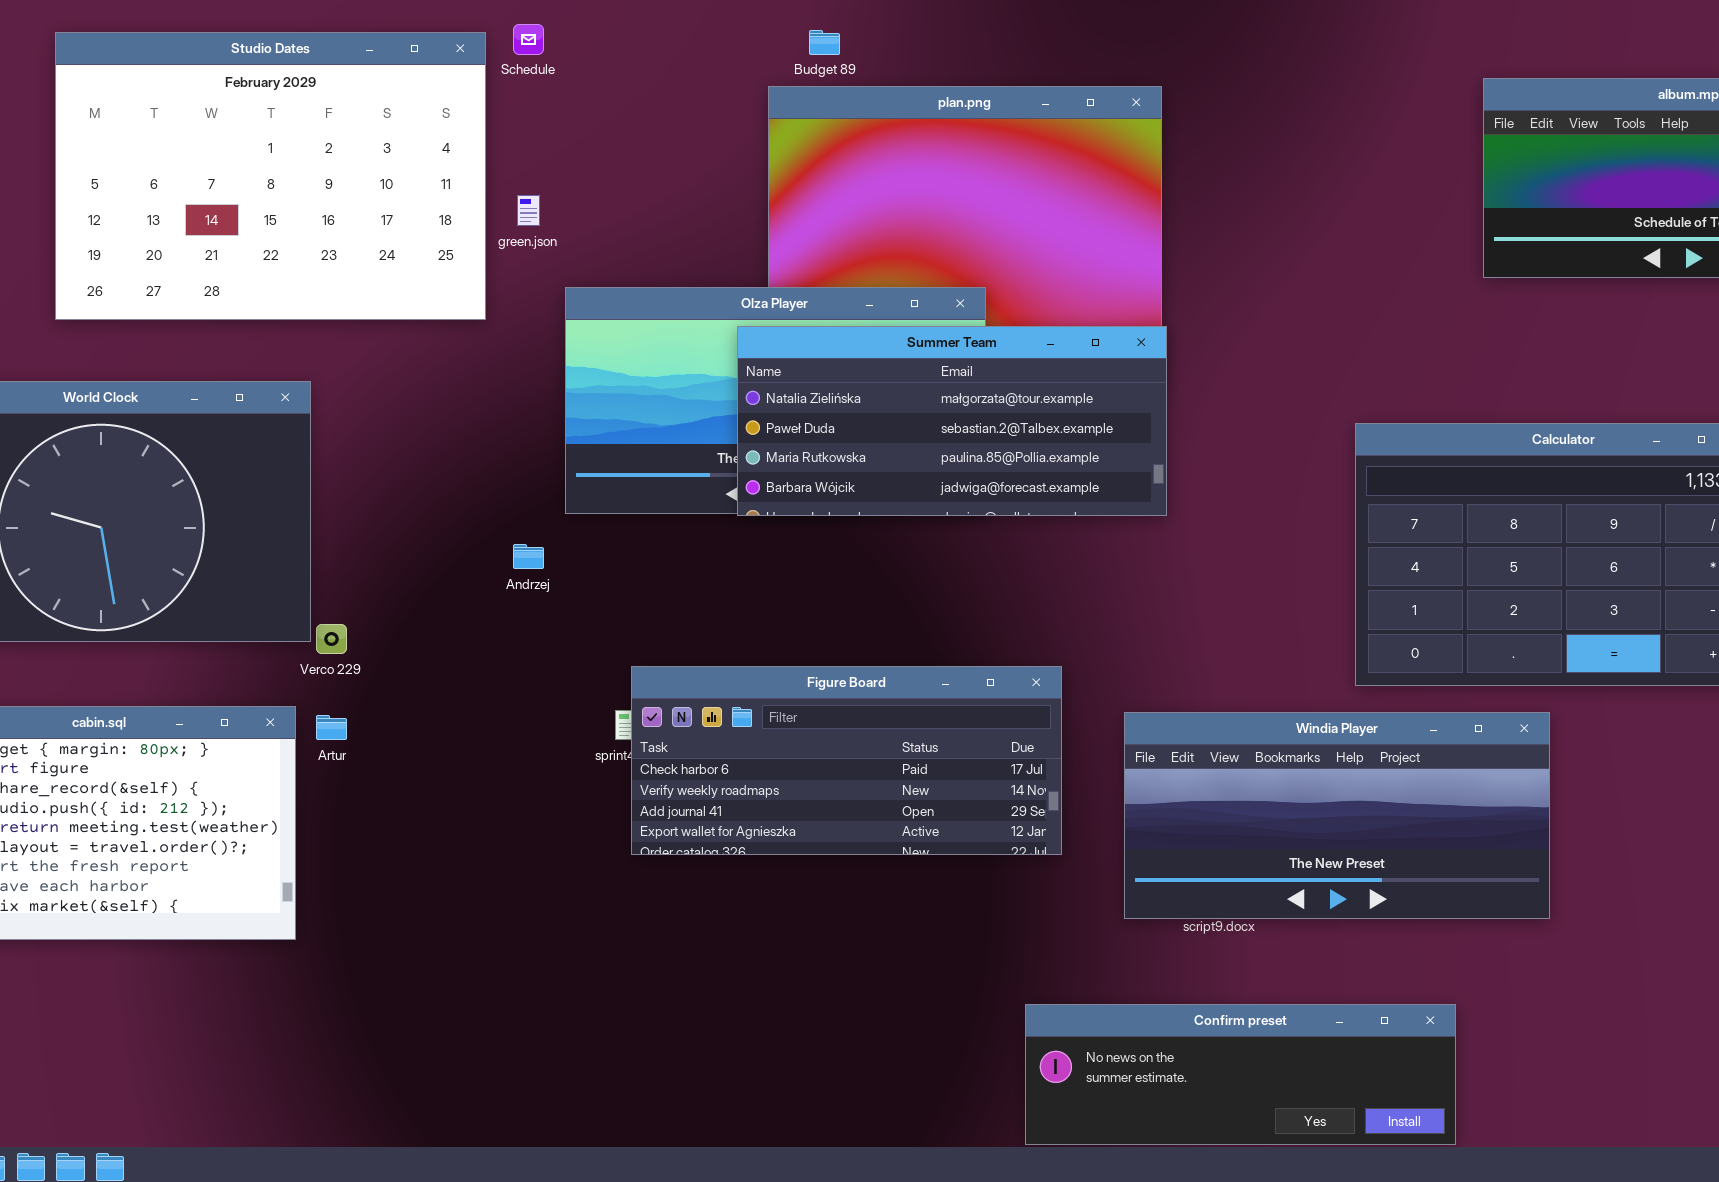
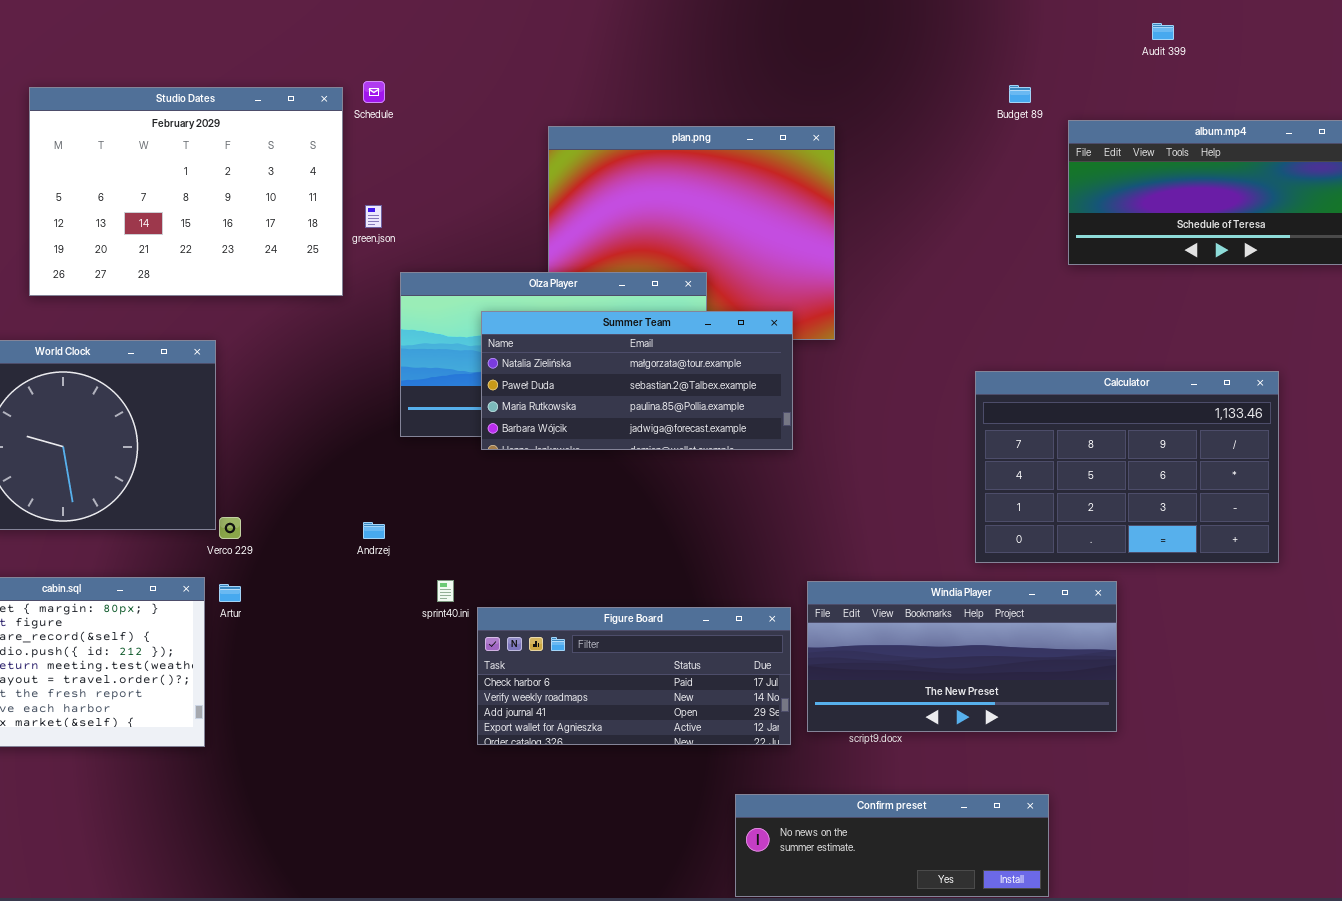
Budget 89: [809,30,840,55] -> [1009,85,1031,103], moved
Summer Team: [737,326,1167,516] -> [481,311,793,450], moved
Andrzej: [513,544,544,569] -> [363,522,385,539], moved
Figure Board: [631,666,1062,855] -> [477,607,791,745], moved

